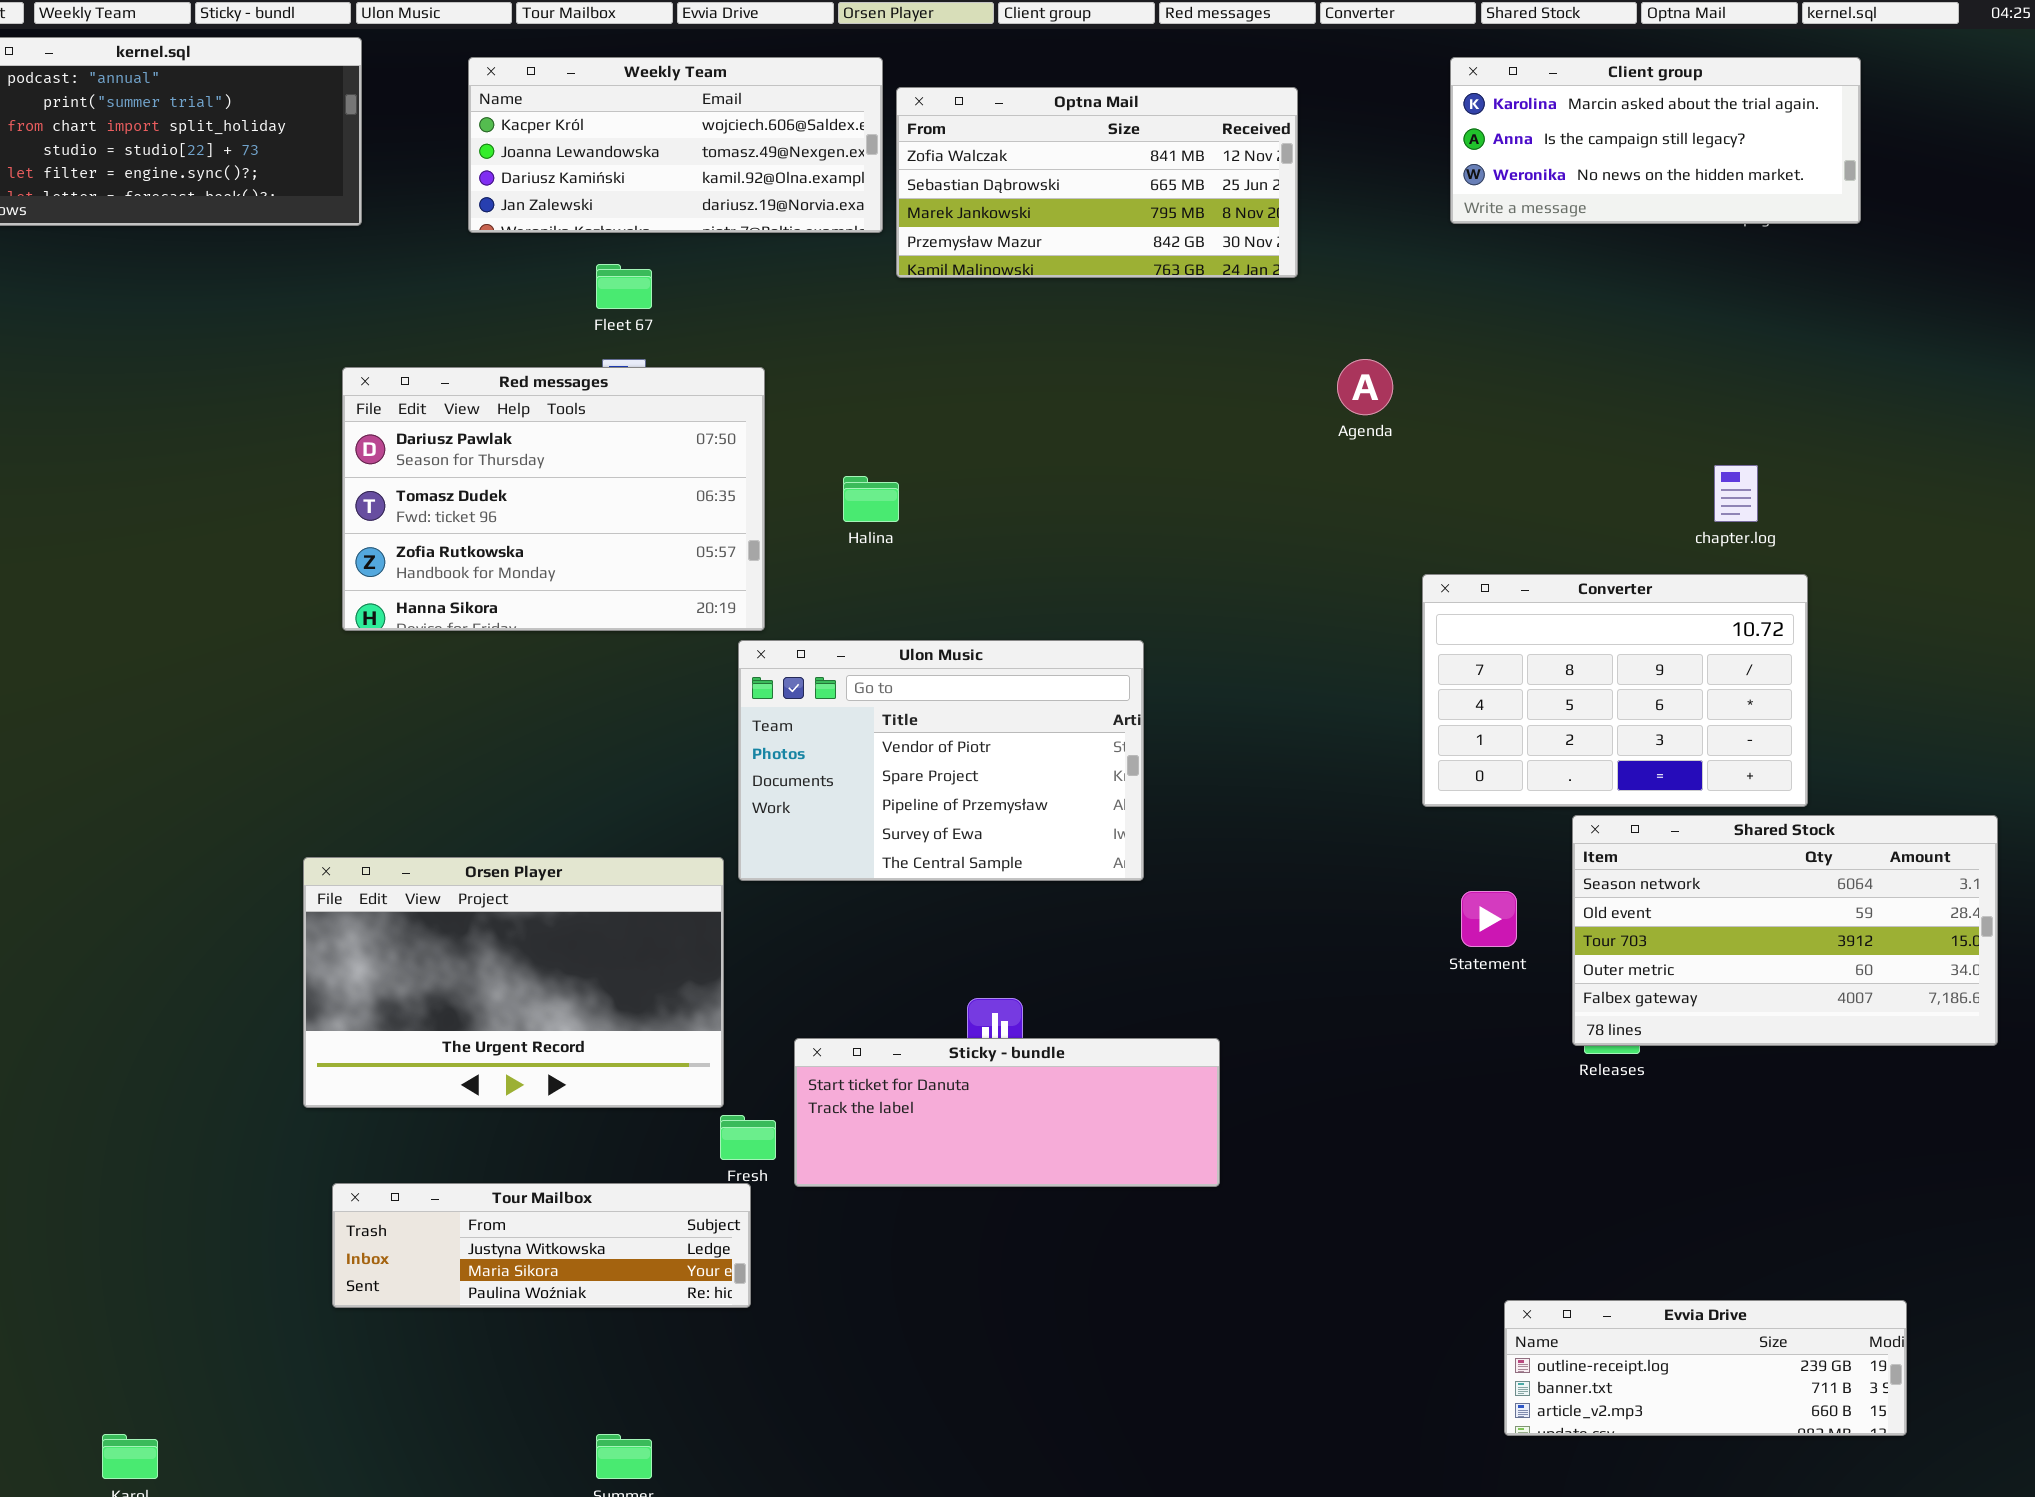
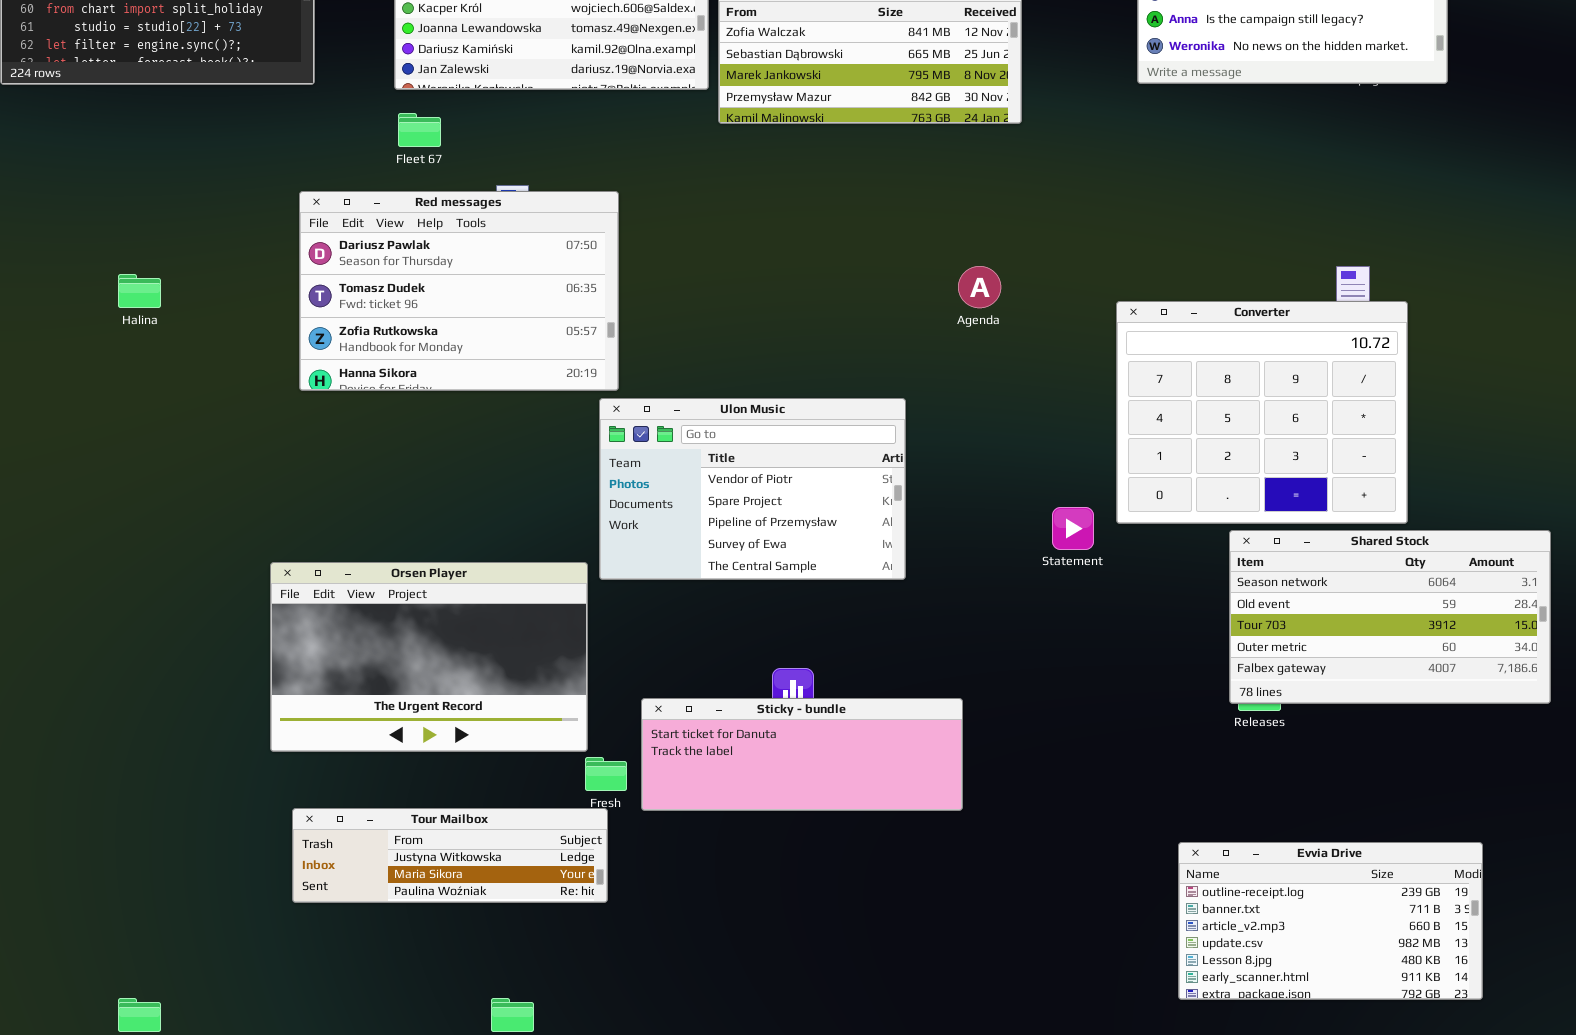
Fleet 67: [596,264,652,309] -> [398,113,441,147], moved
Agenda: [1337,359,1393,415] -> [958,266,1001,308], moved
Halina: [843,476,899,522] -> [118,274,161,308], moved
Converter: [1422,574,1808,807] -> [1116,301,1408,524], resized
Statement: [1461,891,1517,947] -> [1052,507,1094,550], moved
Evvia Drive: [1504,1300,1907,1436] -> [1178,842,1483,1000], resized

